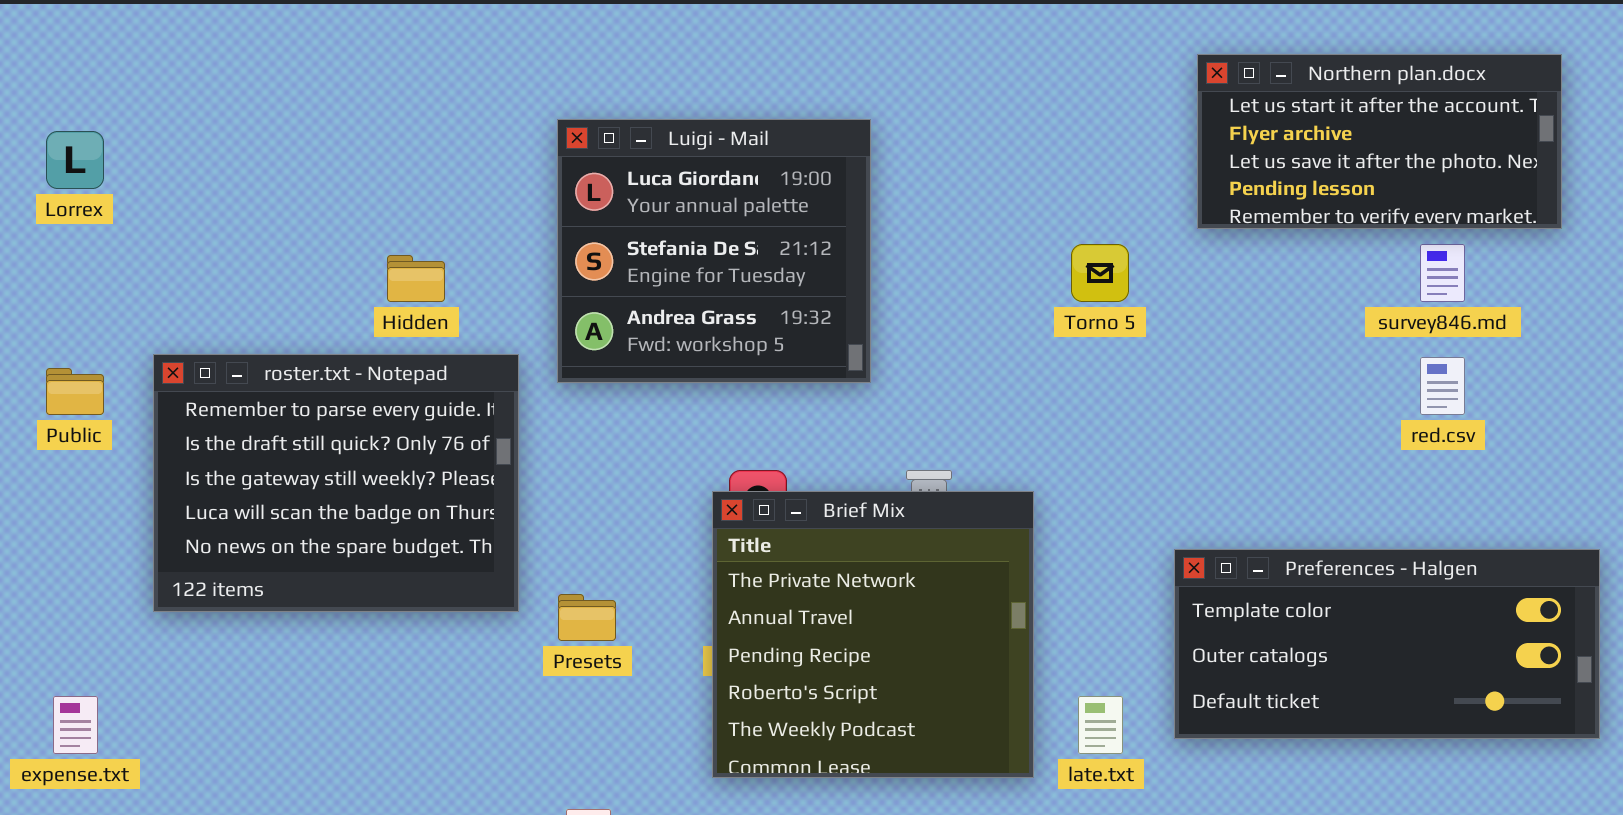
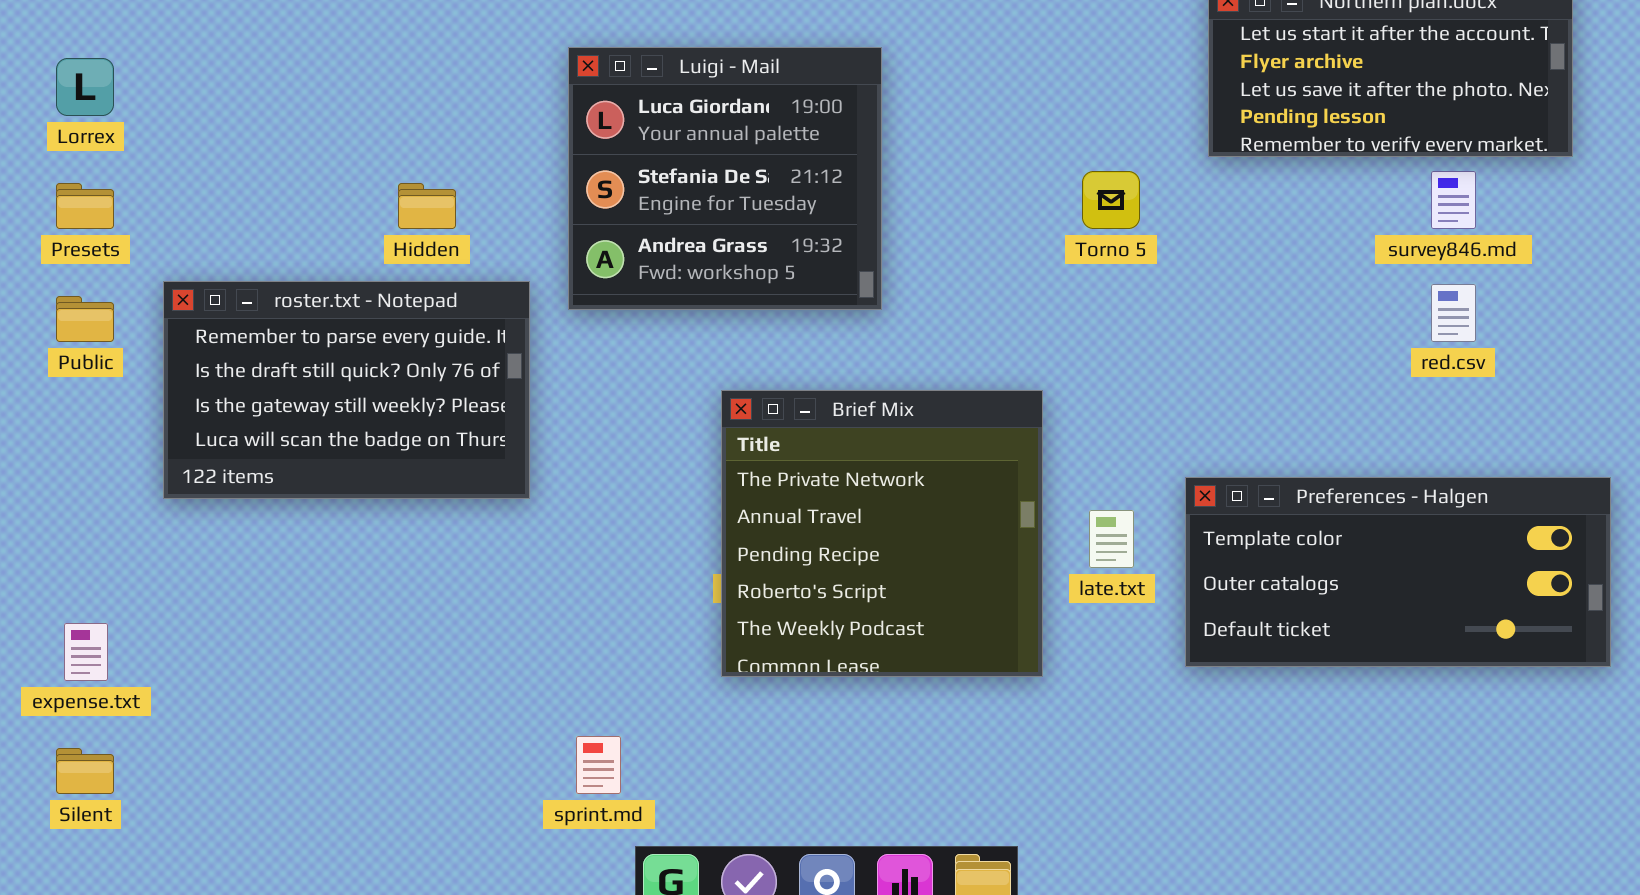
roster.txt - Notepad: [153,354,519,612] -> [163,281,530,499], resized
Brief Mix: [712,491,1034,778] -> [721,390,1043,677], moved
Presets: [558,594,616,641] -> [56,183,114,229], moved
late.txt: [1078,696,1123,754] -> [1089,510,1134,568], moved

